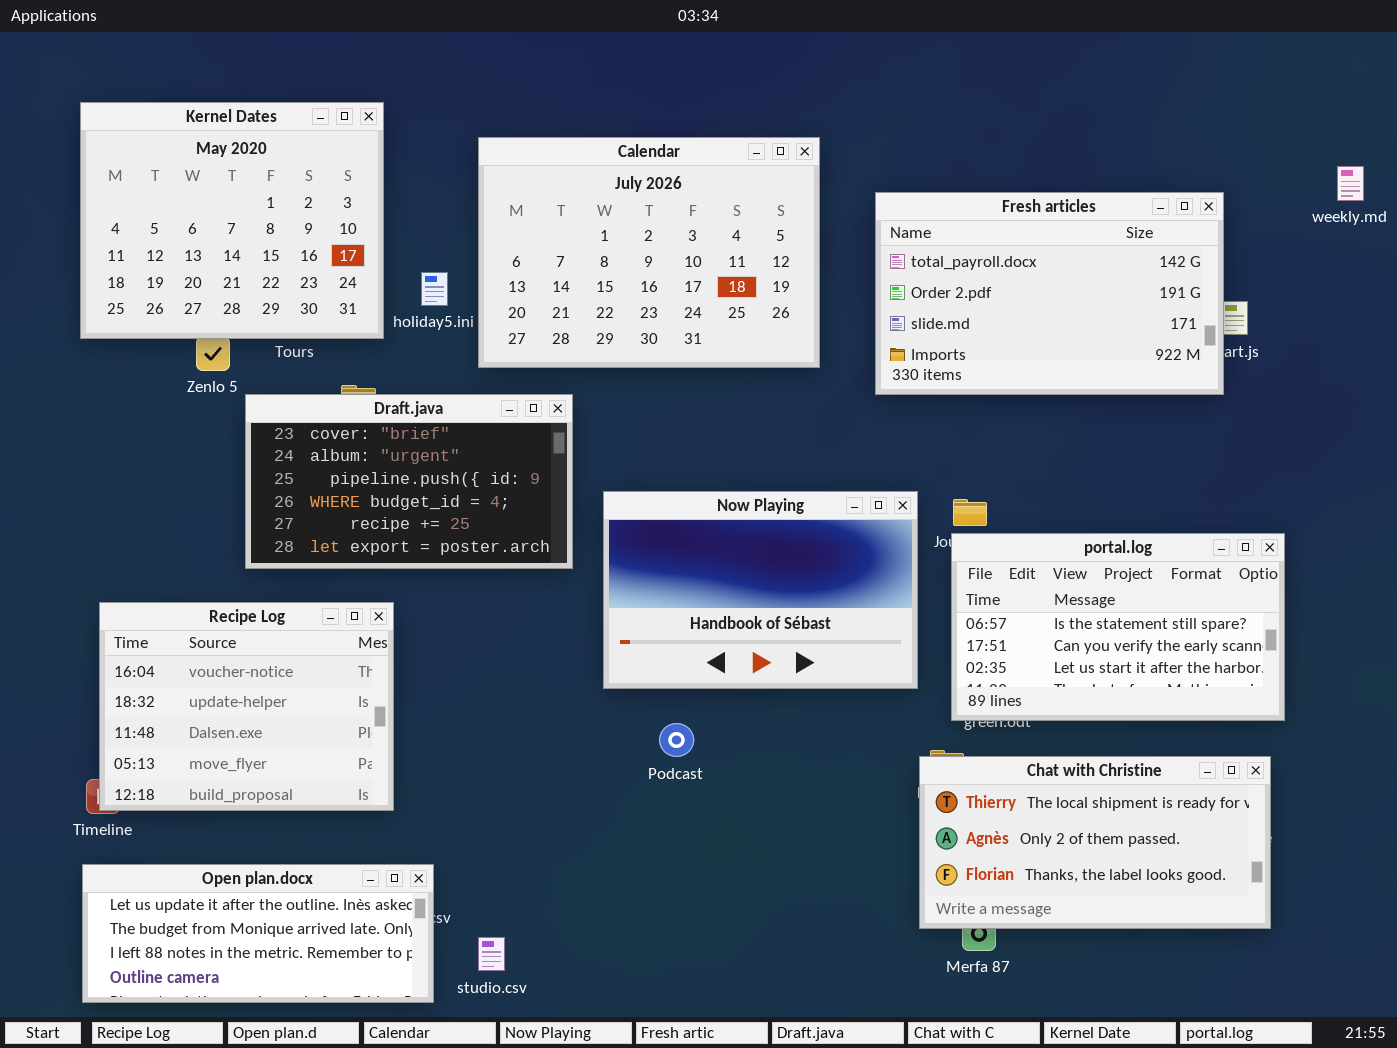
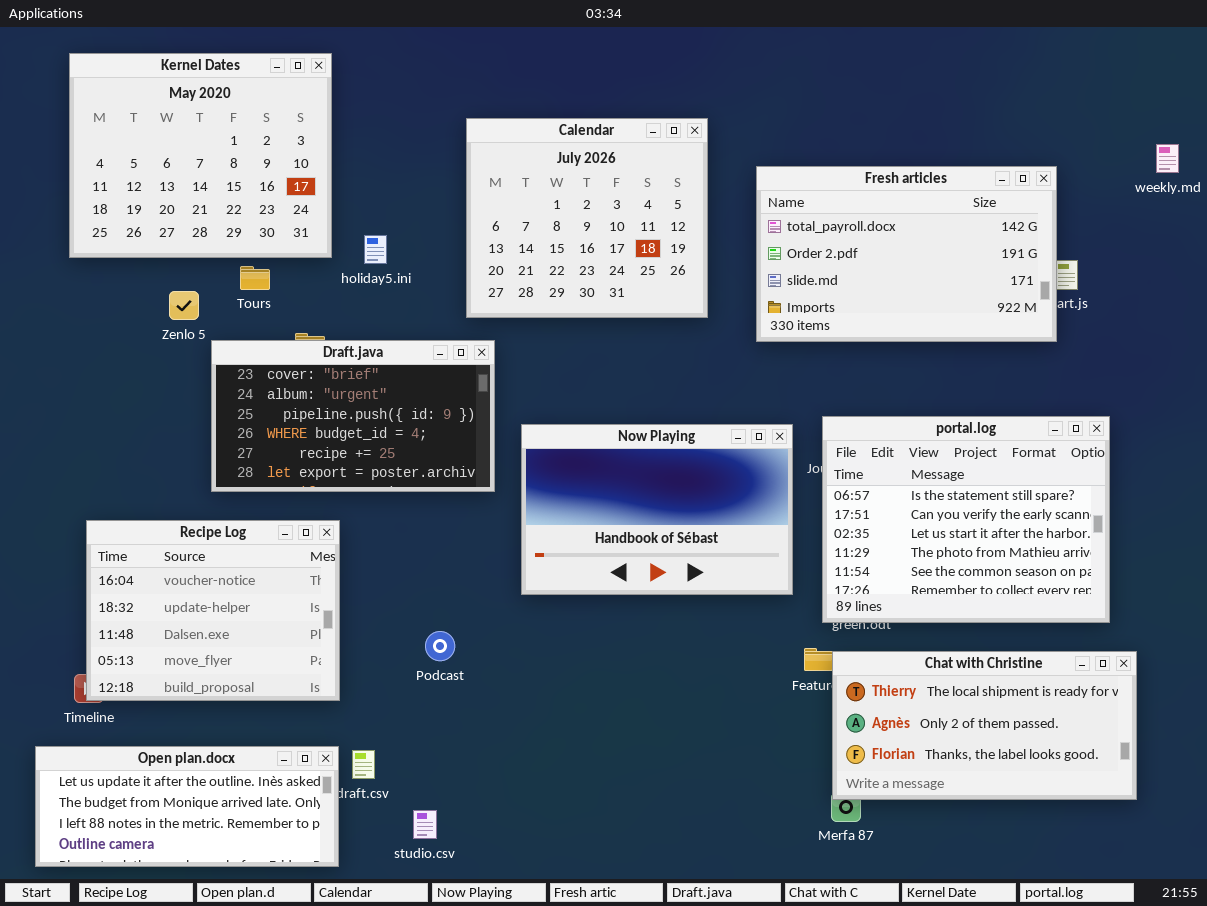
Kernel Dates: [80,102,384,339] -> [69,53,332,258], moved
Calendar: [478,137,820,368] -> [466,118,708,318], resized
portal.log: [951,533,1285,721] -> [822,416,1110,623], resized
Podcast: [659,723,694,757] -> [425,631,455,661], moved
Chat with Christine: [919,756,1271,929] -> [832,651,1137,800], moved
Open plan.docx: [82,864,434,1003] -> [35,746,339,867], moved

